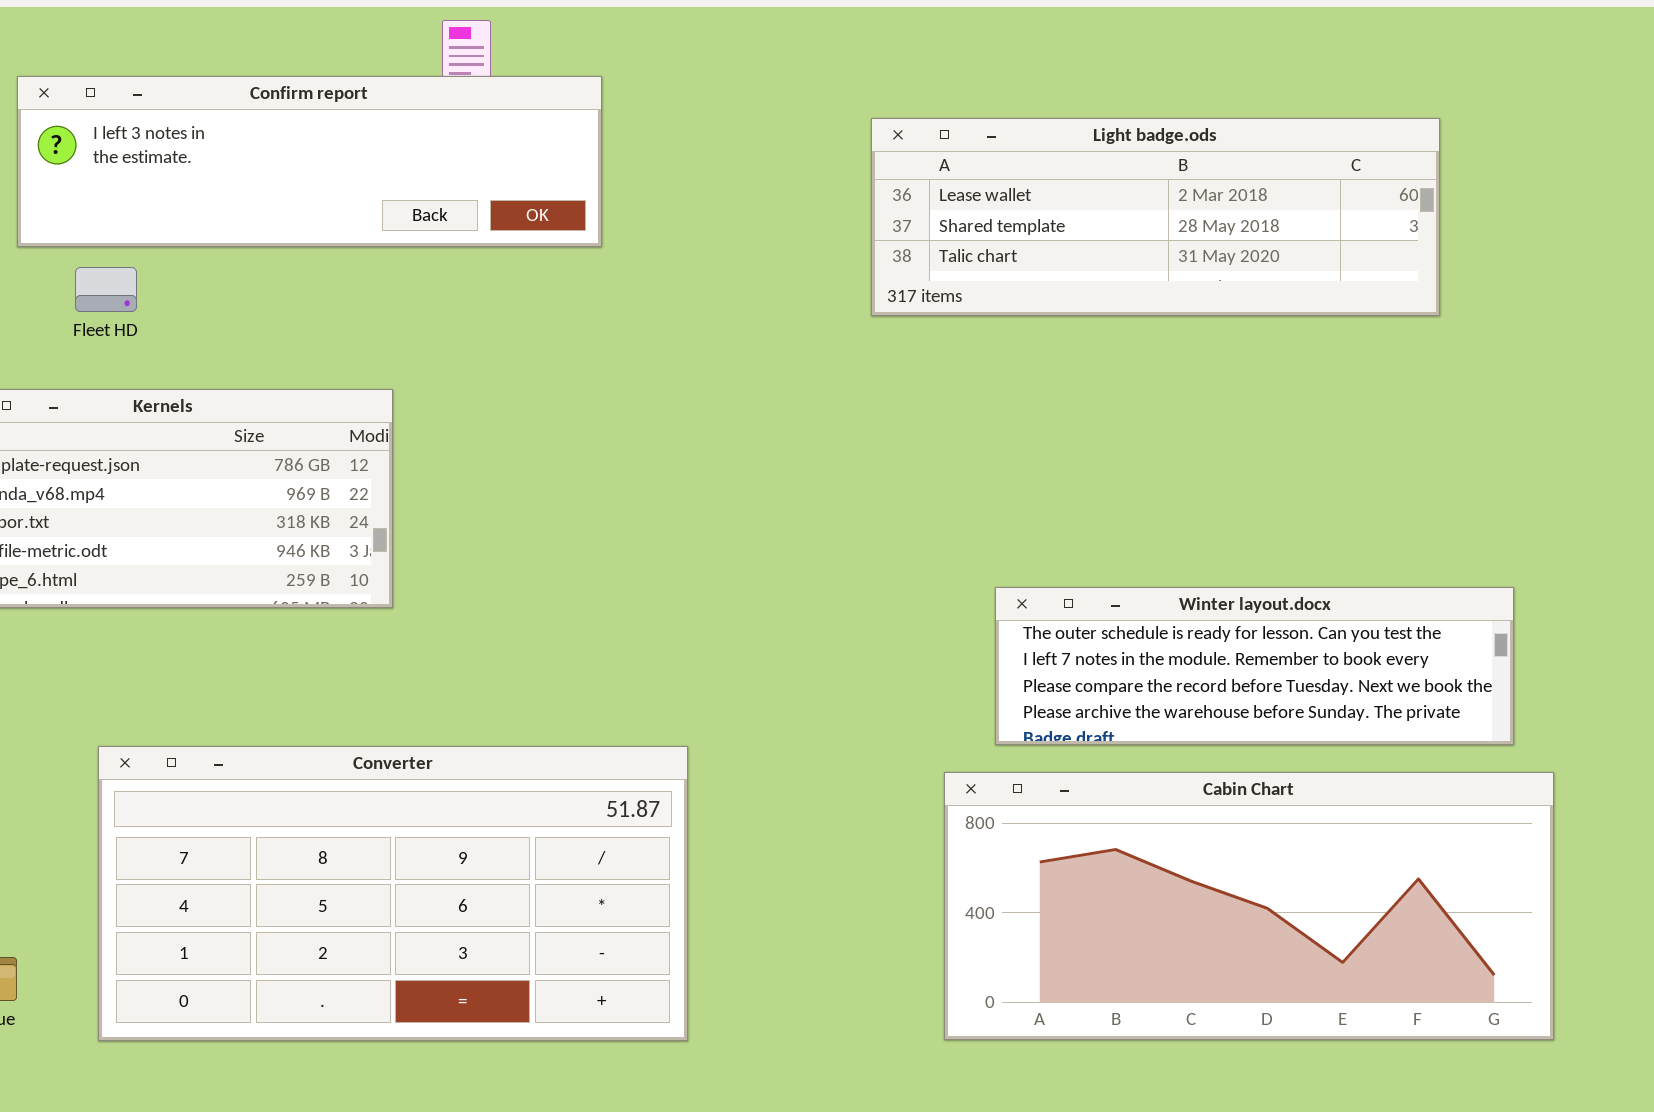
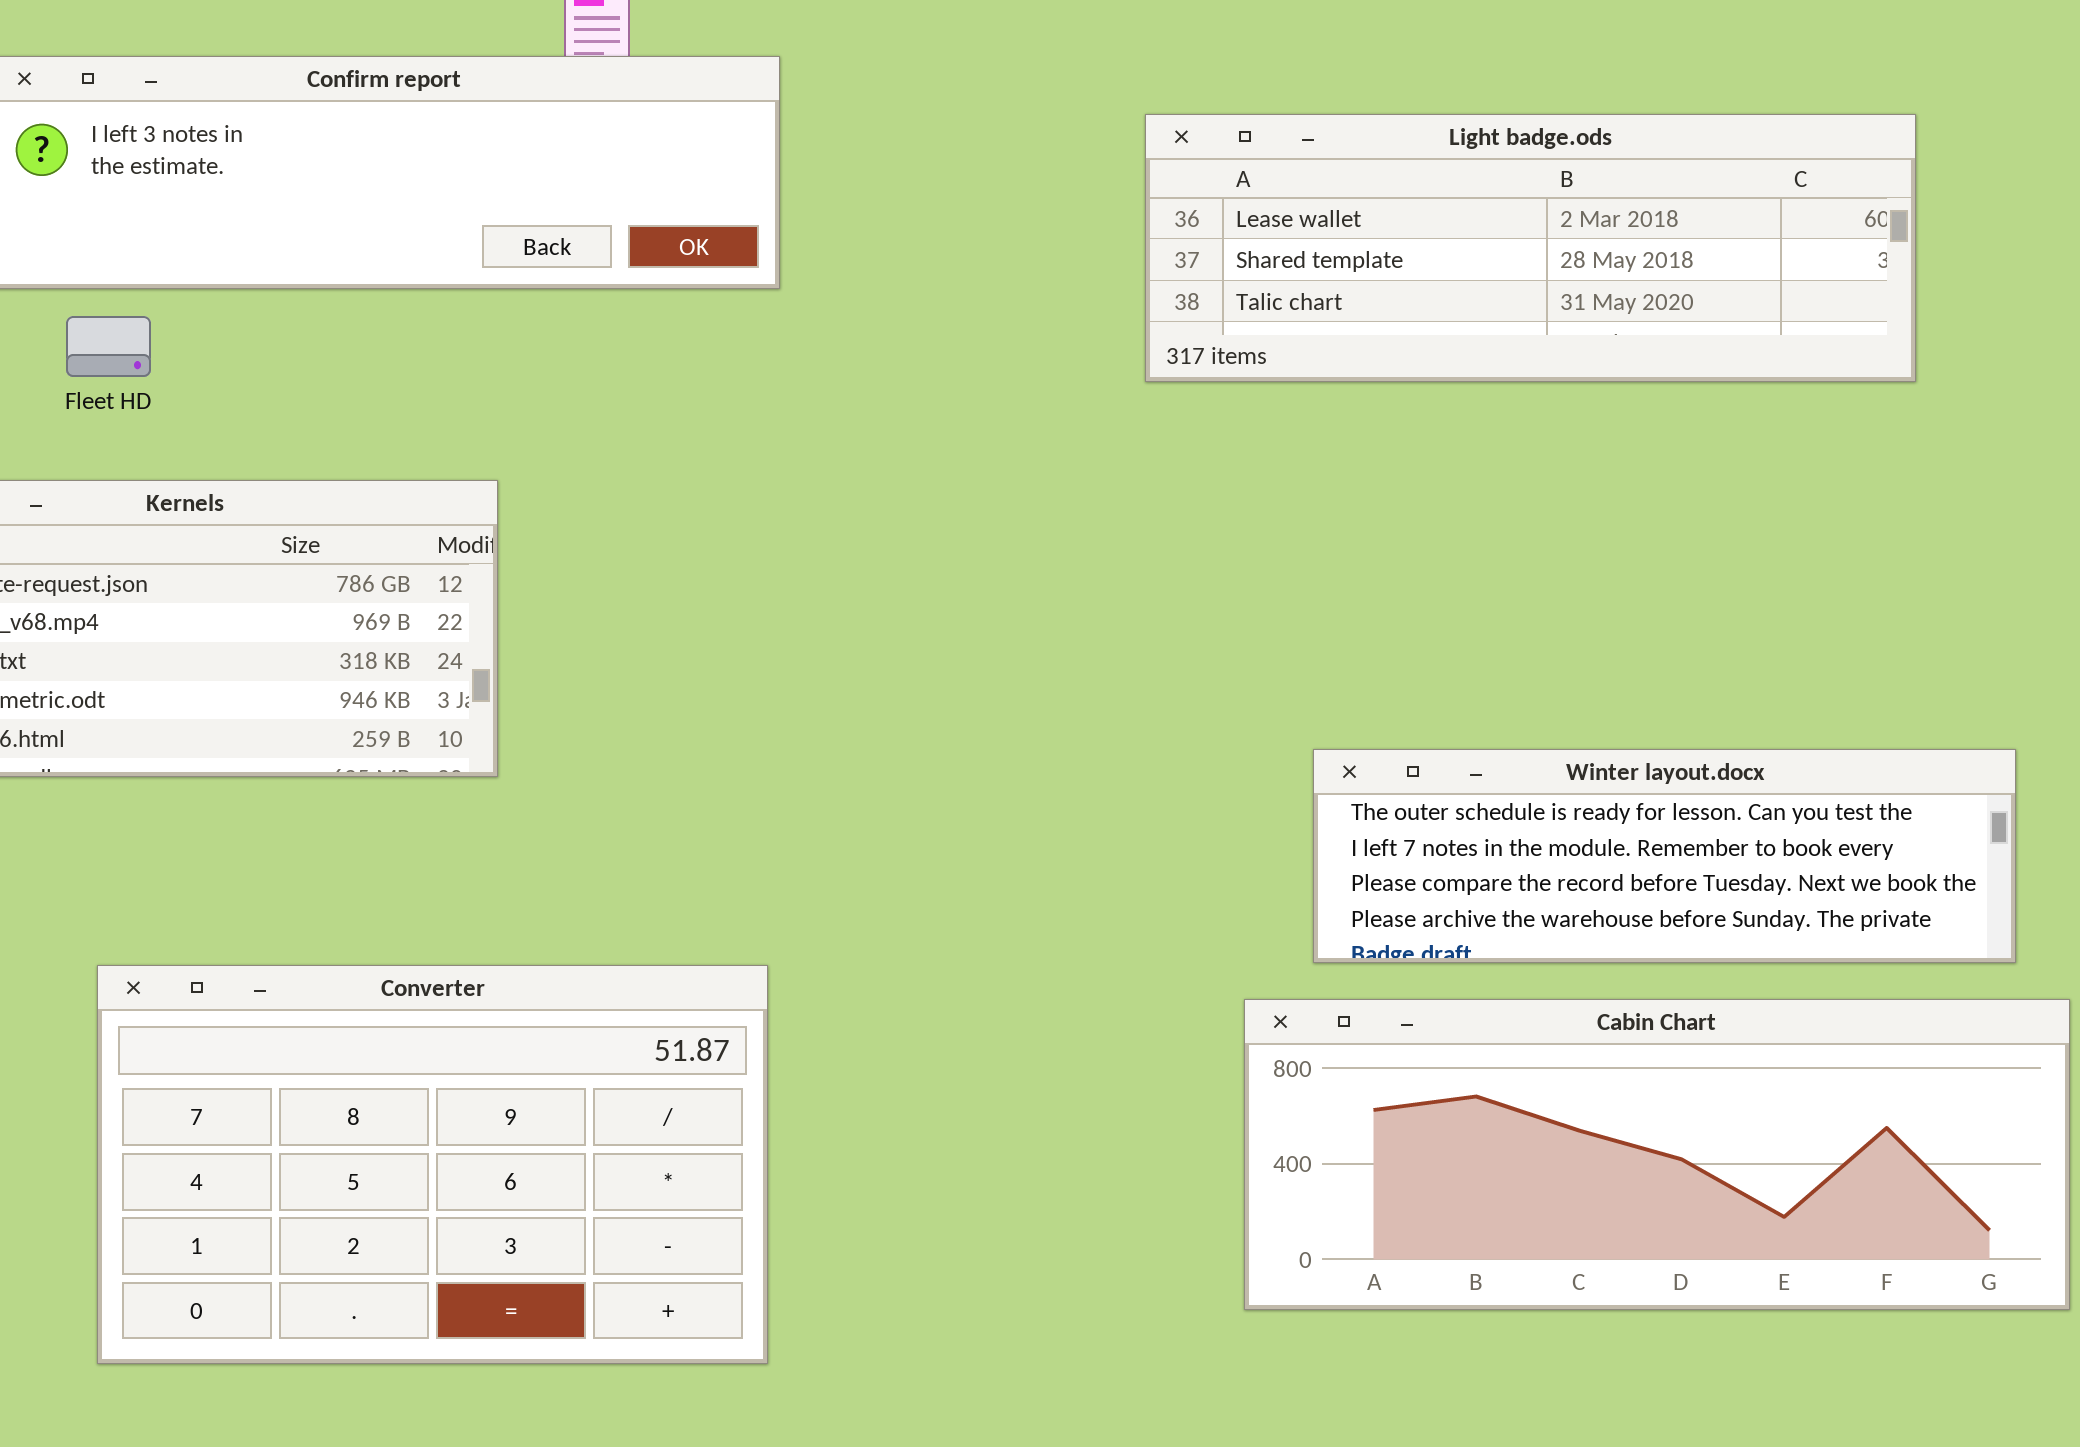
Converter: [98,746,688,1041] -> [97,965,768,1364], resized
Cabin Chart: [944,772,1554,1040] -> [1244,999,2070,1310], resized

